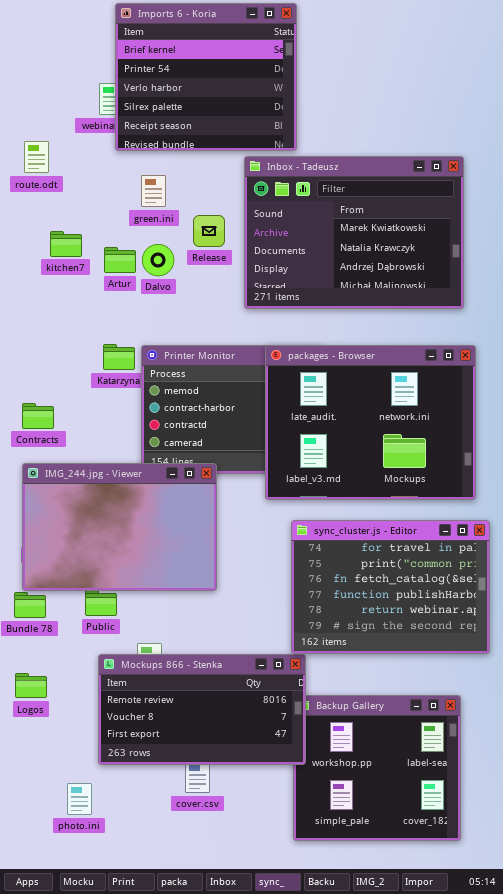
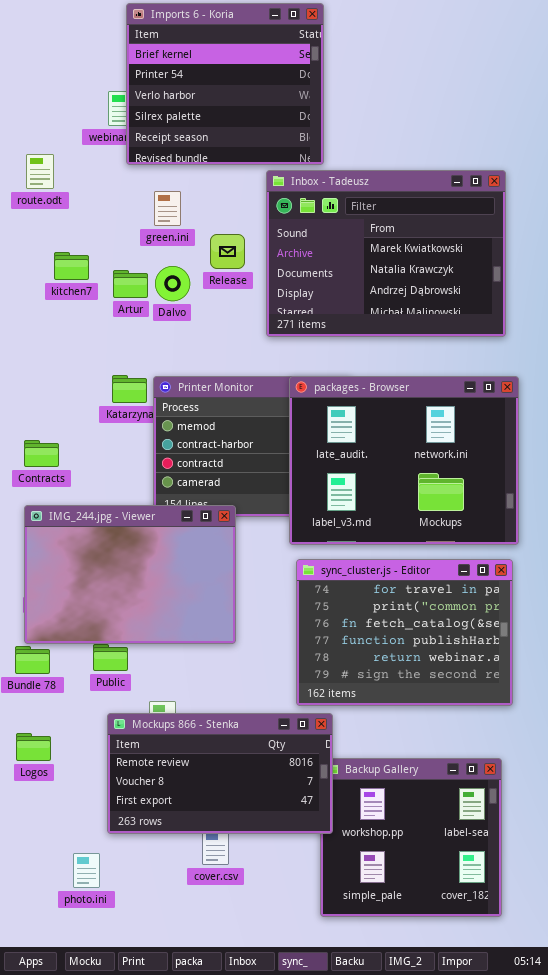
sync_cluster.js - Editor: [291,520,490,654] -> [296,559,513,706], moved

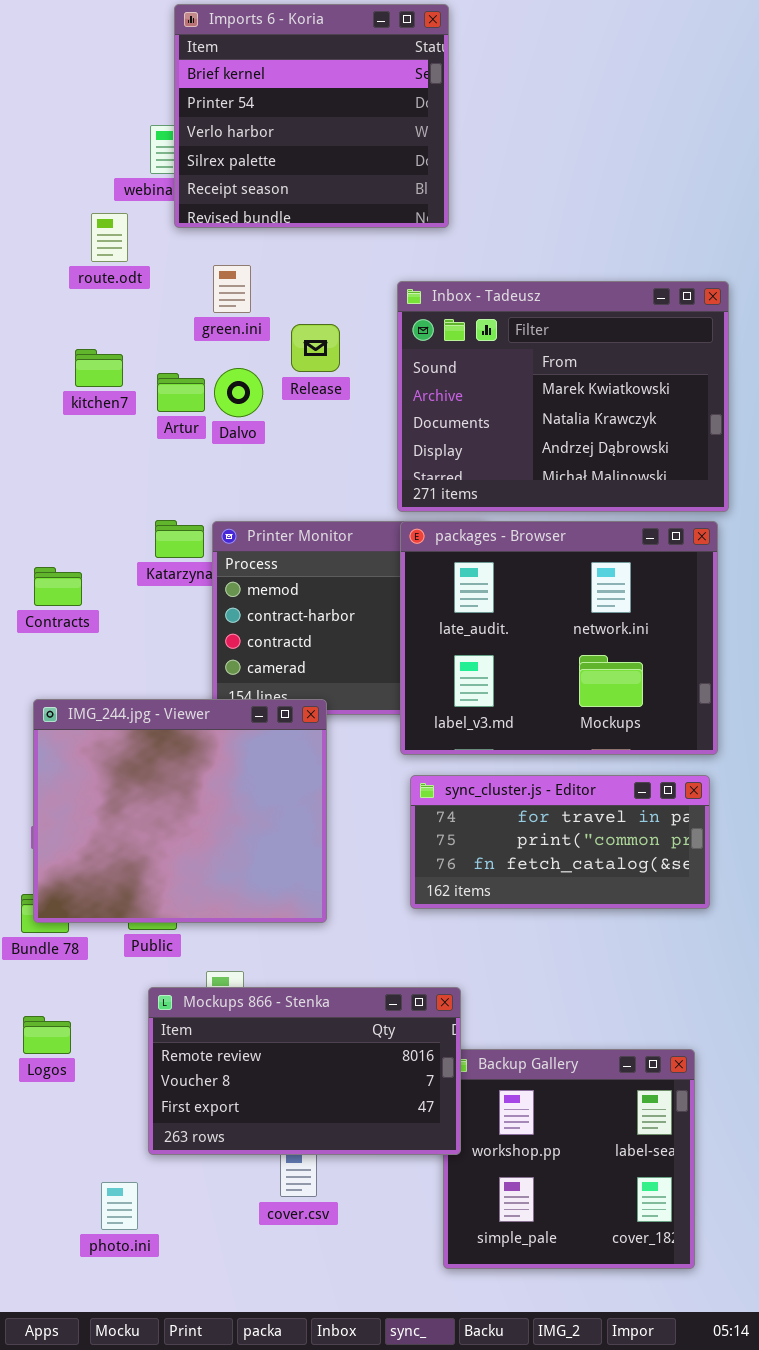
route.odt: [26,154,54,189] -> [91,213,128,262], moved
Inbox - Tadeusz: [266,170,506,337] -> [397,281,729,512], moved
Contracts: [24,440,59,467] -> [34,567,82,606], moved
IMG_244.jpg - Viewer: [24,505,236,644] -> [33,699,327,923], resized
sync_cluster.js - Editor: [296,559,513,706] -> [410,775,710,909], resized

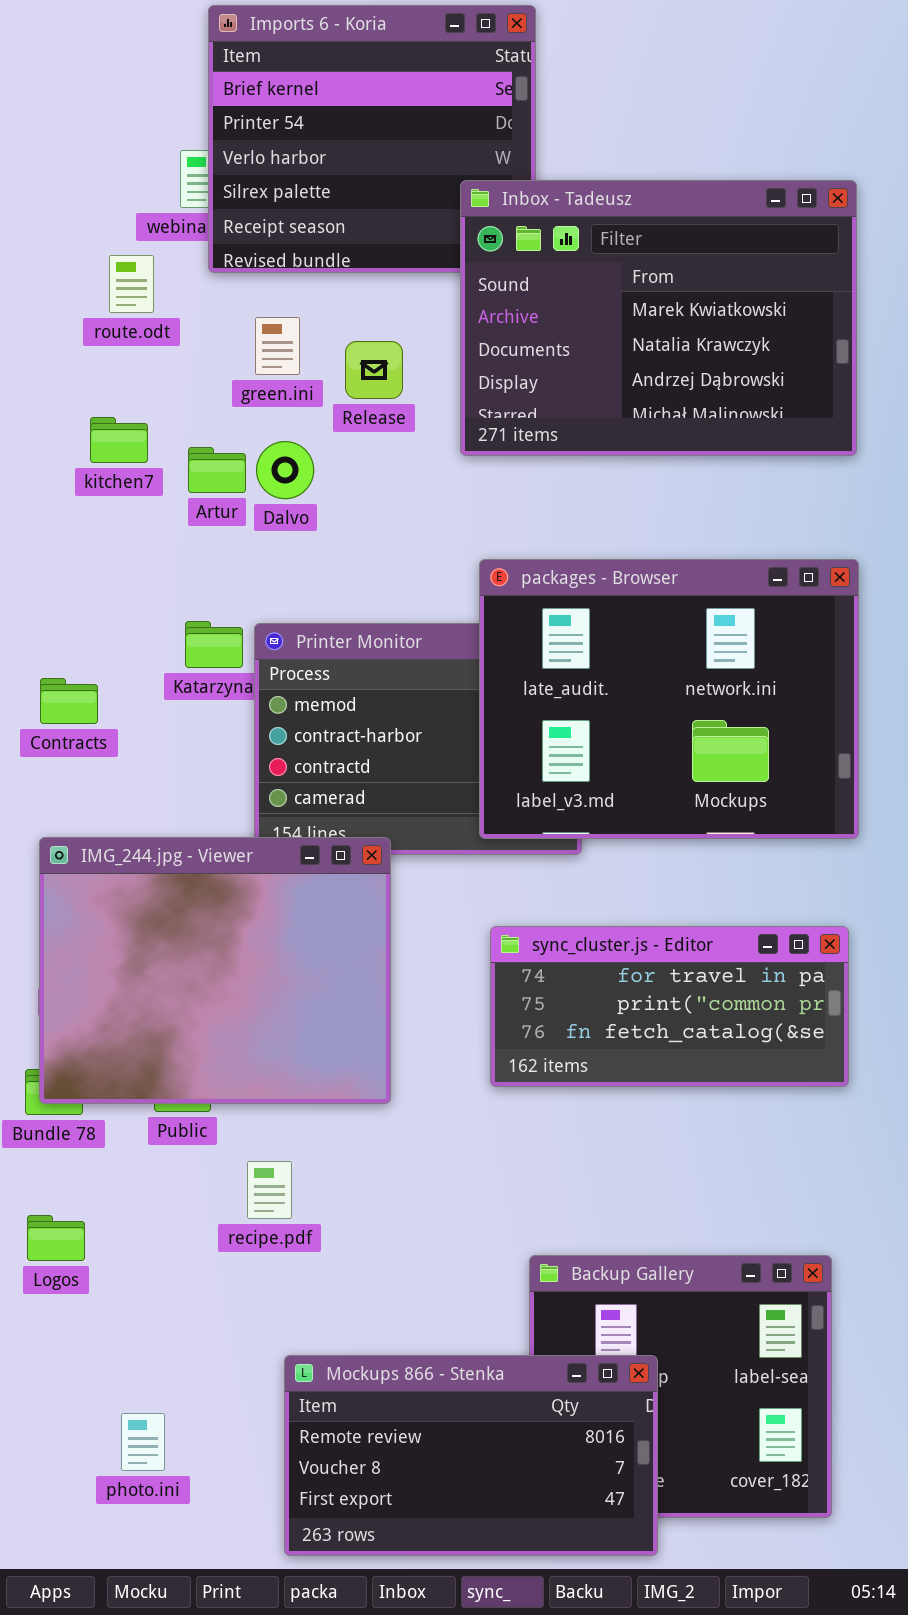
Inbox - Tadeusz: [397,281,729,512] -> [460,180,857,456], moved
Release: [291,324,340,372] -> [345,341,403,399], moved
packages - Browser: [400,521,718,755] -> [479,559,859,839], moved
Mockups 866 - Stenka: [148,987,461,1155] -> [284,1355,658,1556], moved

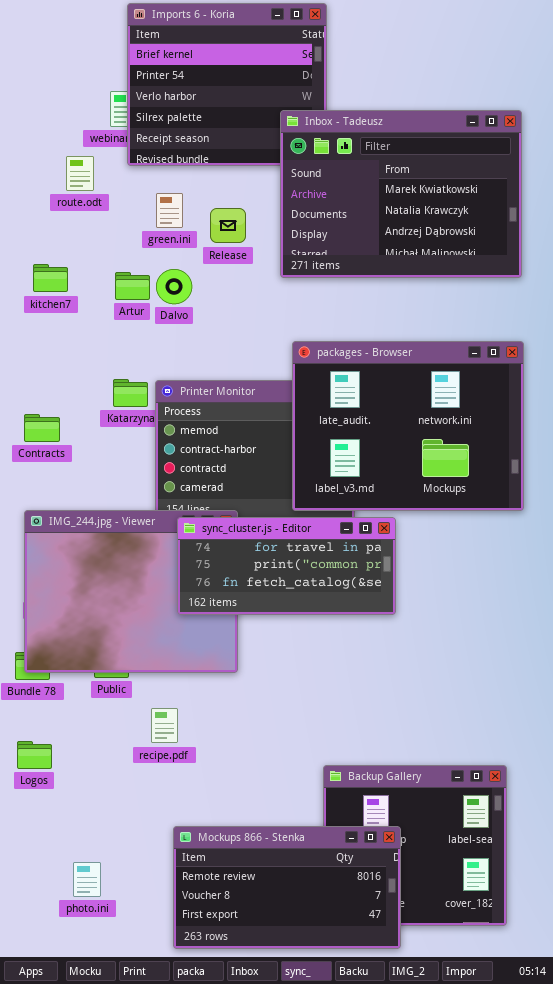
kitchen7: [90,417,148,463] -> [33,264,68,292], moved
sync_cluster.js - Editor: [490,926,849,1087] -> [177,517,396,615], moved

